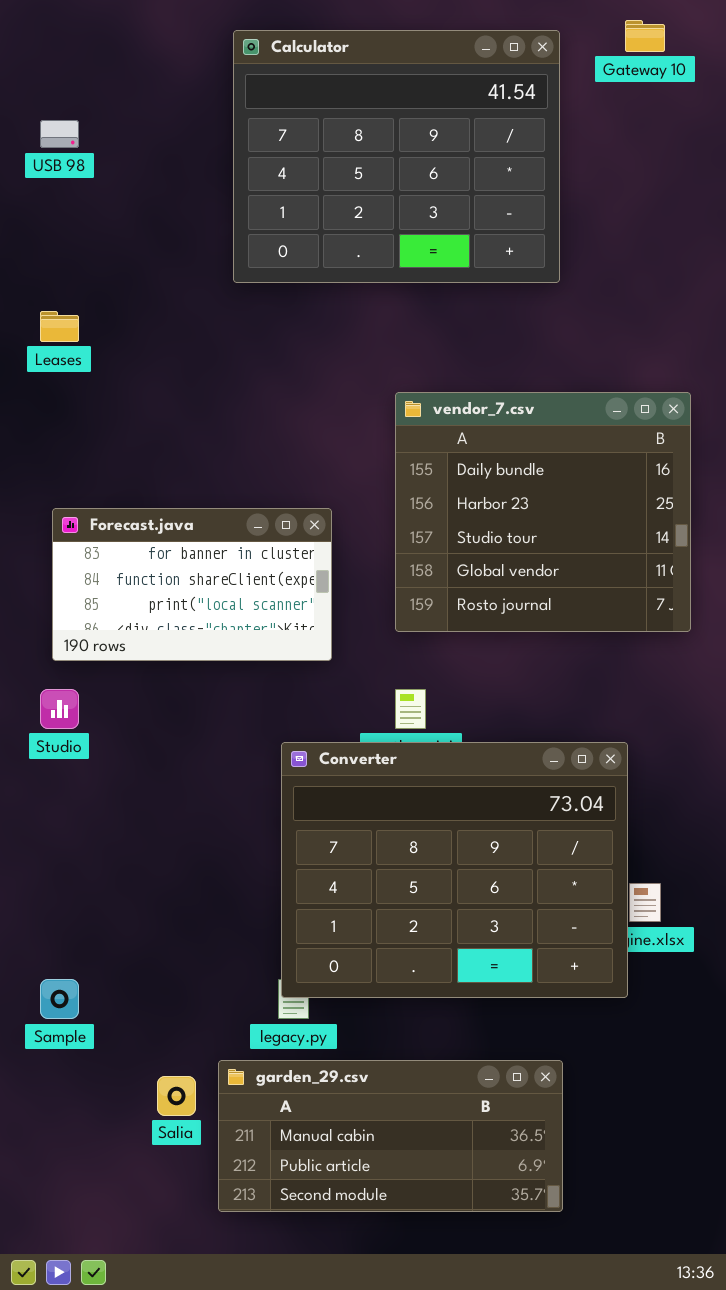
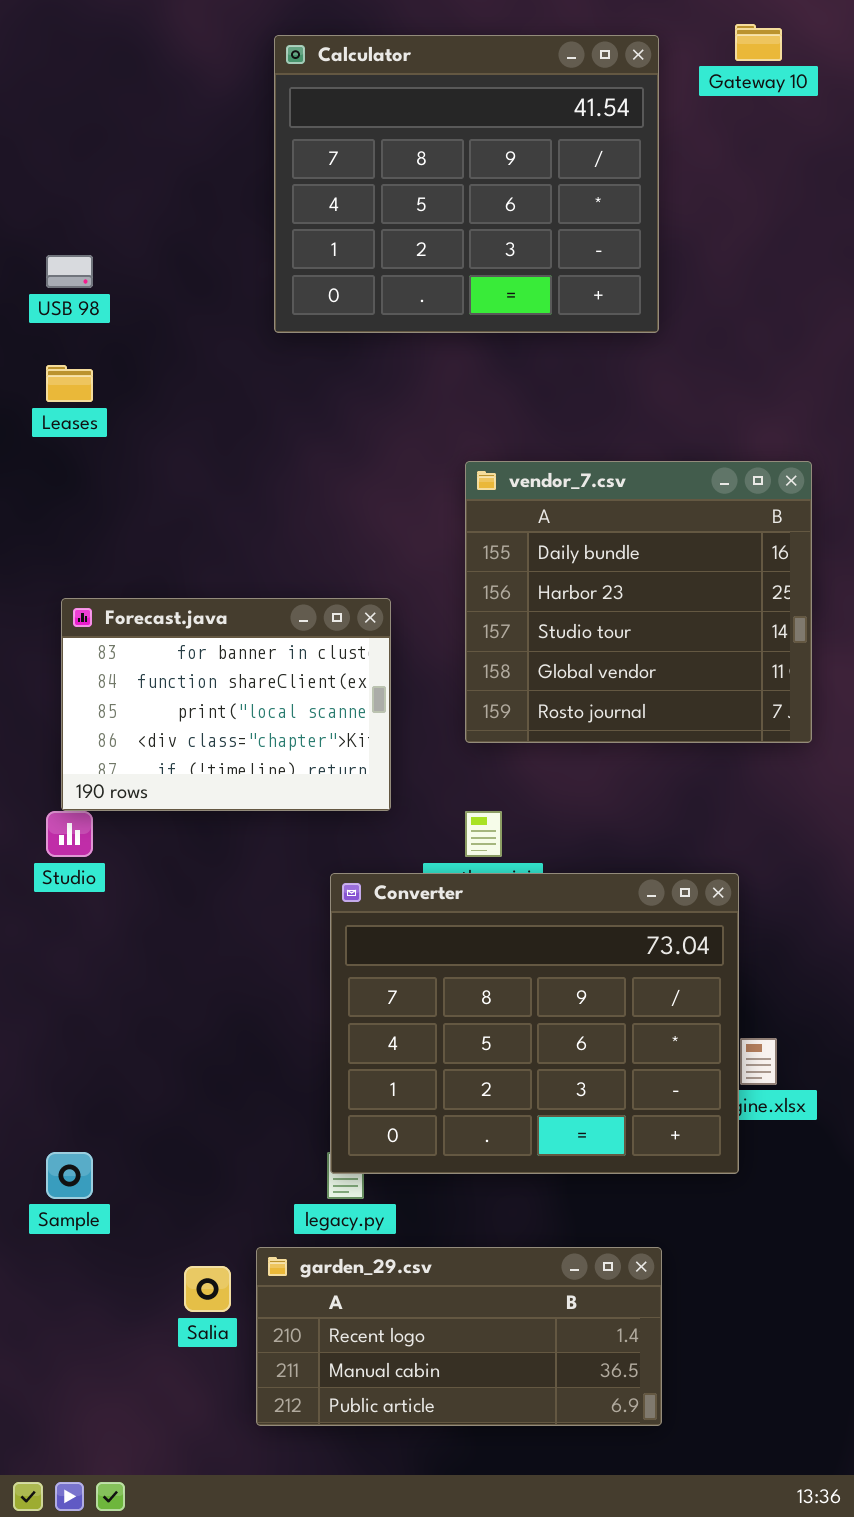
USB 98: [40,120,79,148] -> [46,255,93,288], moved
Forecast.java: [52,508,332,661] -> [61,598,391,811], resized
garden_29.csv: [218,1060,563,1212] -> [256,1247,662,1426], scrolled up 1 row

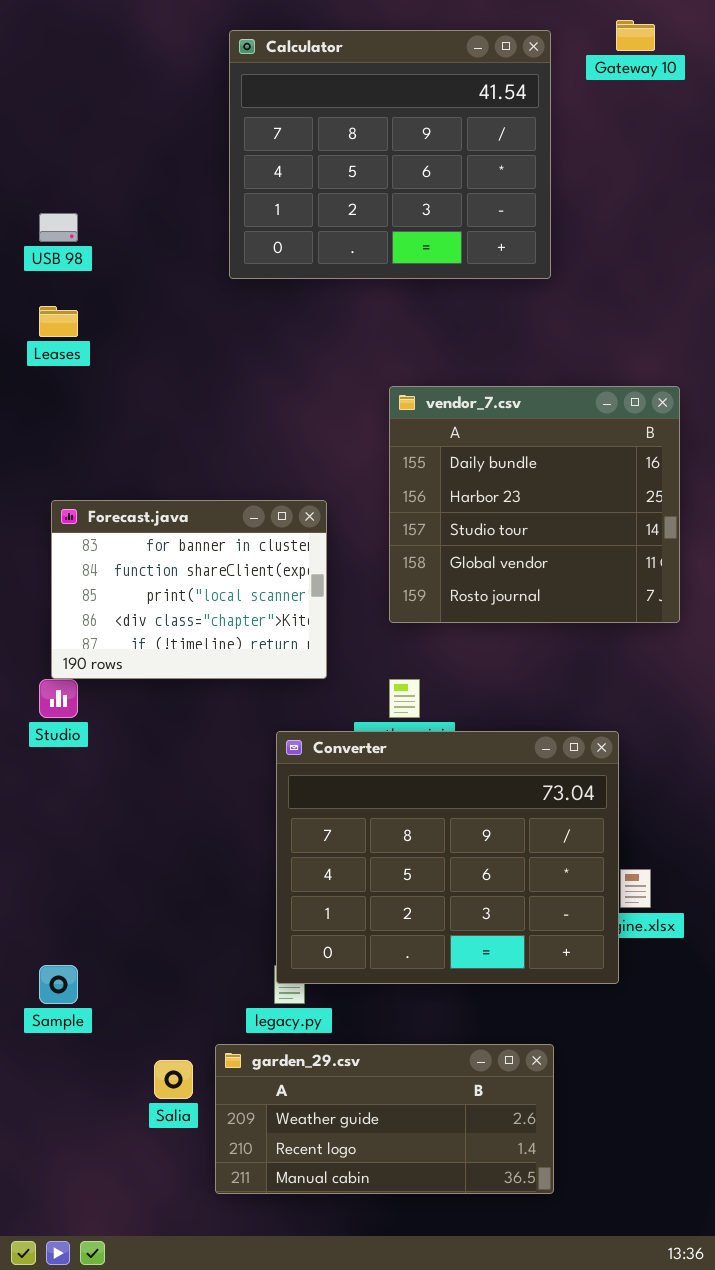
garden_29.csv: [256,1247,662,1426] -> [215,1044,554,1194], scrolled up 1 row

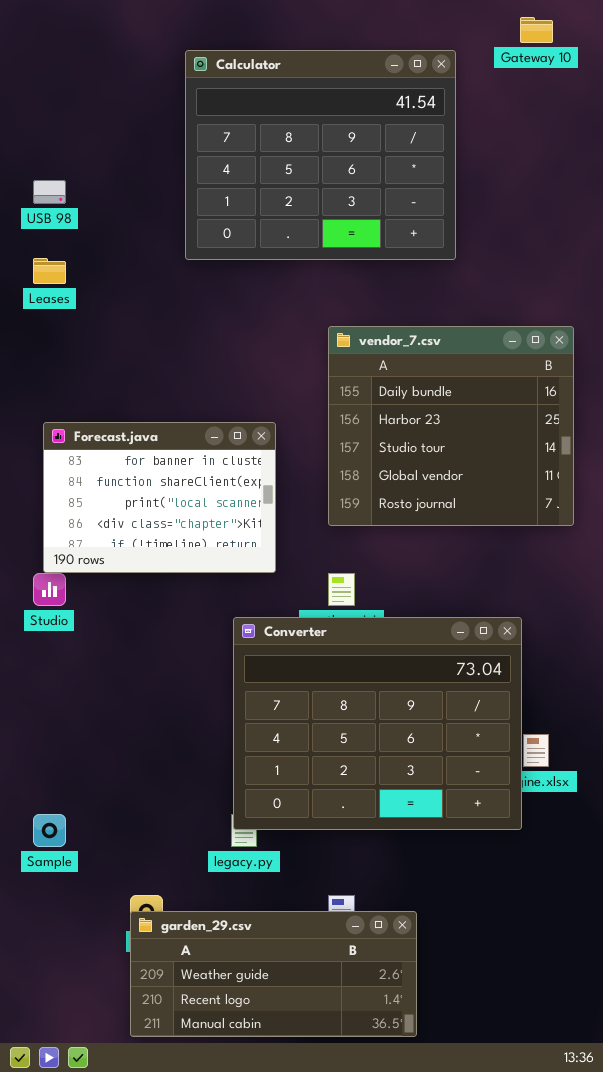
Calculator: [229,30,551,279] -> [185,50,456,260], moved
garden_29.csv: [215,1044,554,1194] -> [130,911,417,1037], moved

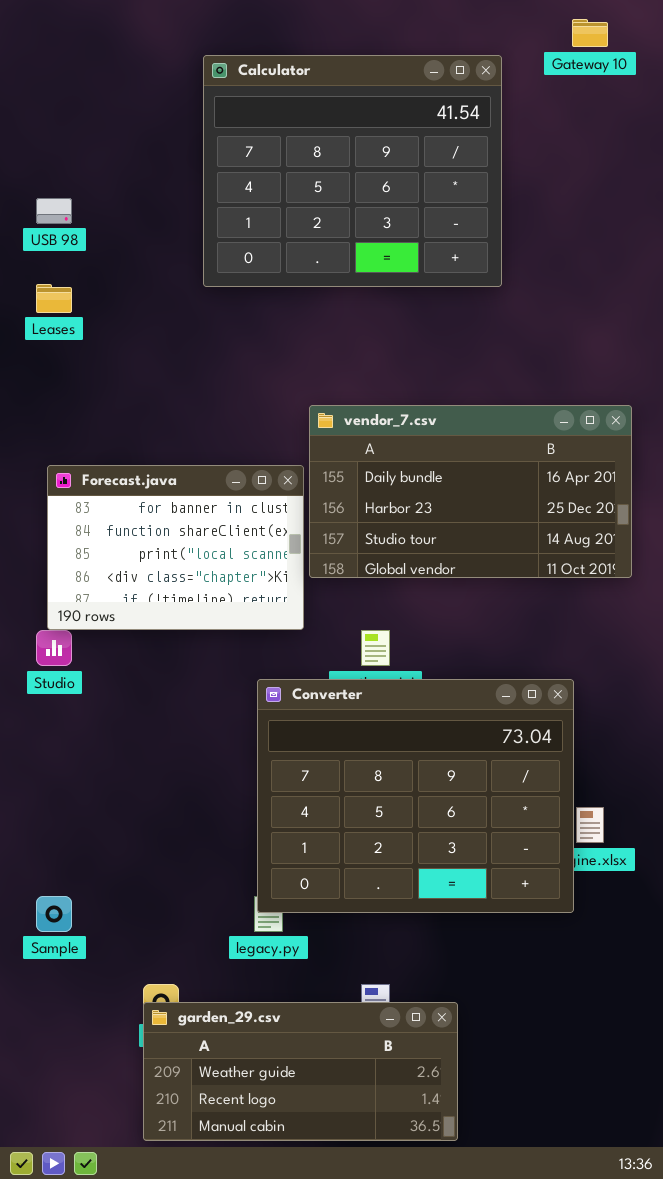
vendor_7.csv: [328,326,574,526] -> [309,405,632,578], resized

